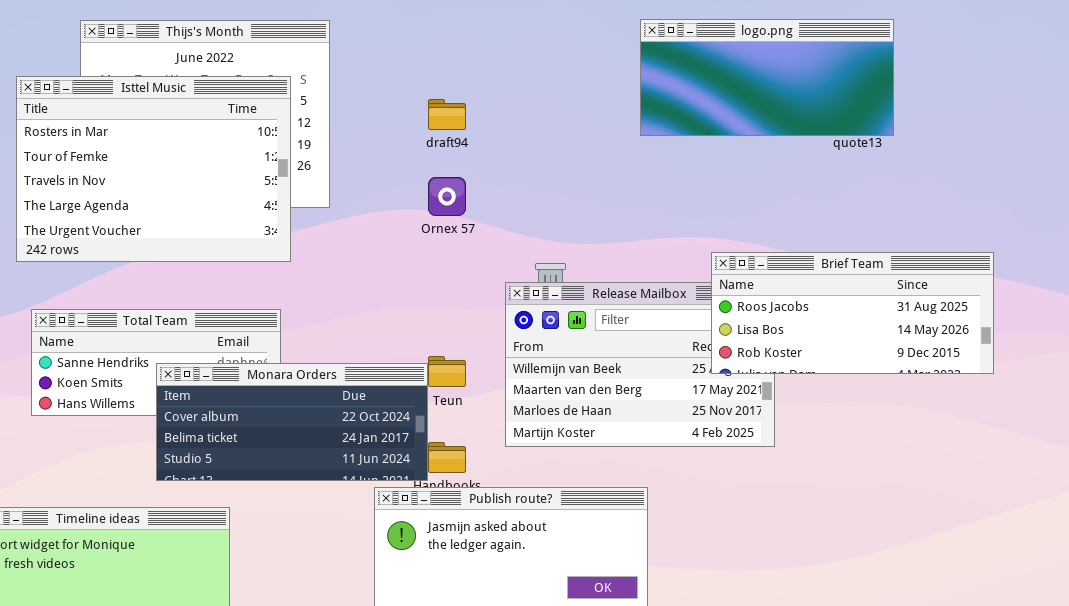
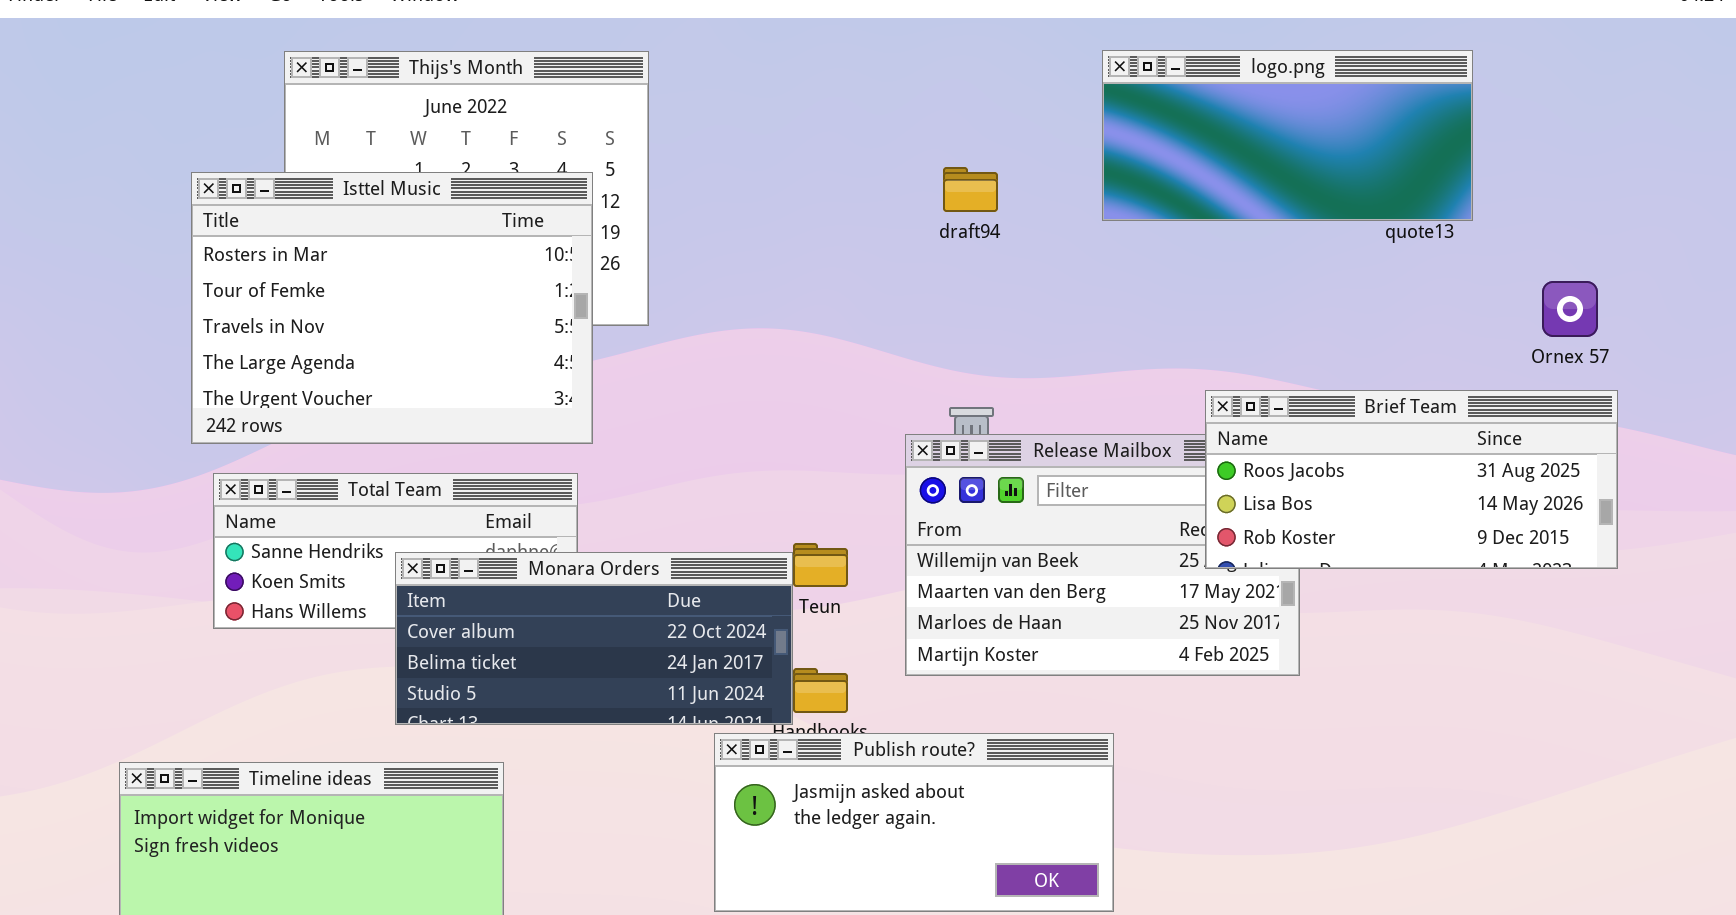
Isttel Music: [16,76,291,262] -> [191,172,593,444], moved
draft94: [428,99,466,130] -> [943,167,998,212], moved
Ornex 57: [428,177,466,216] -> [1542,281,1598,337], moved

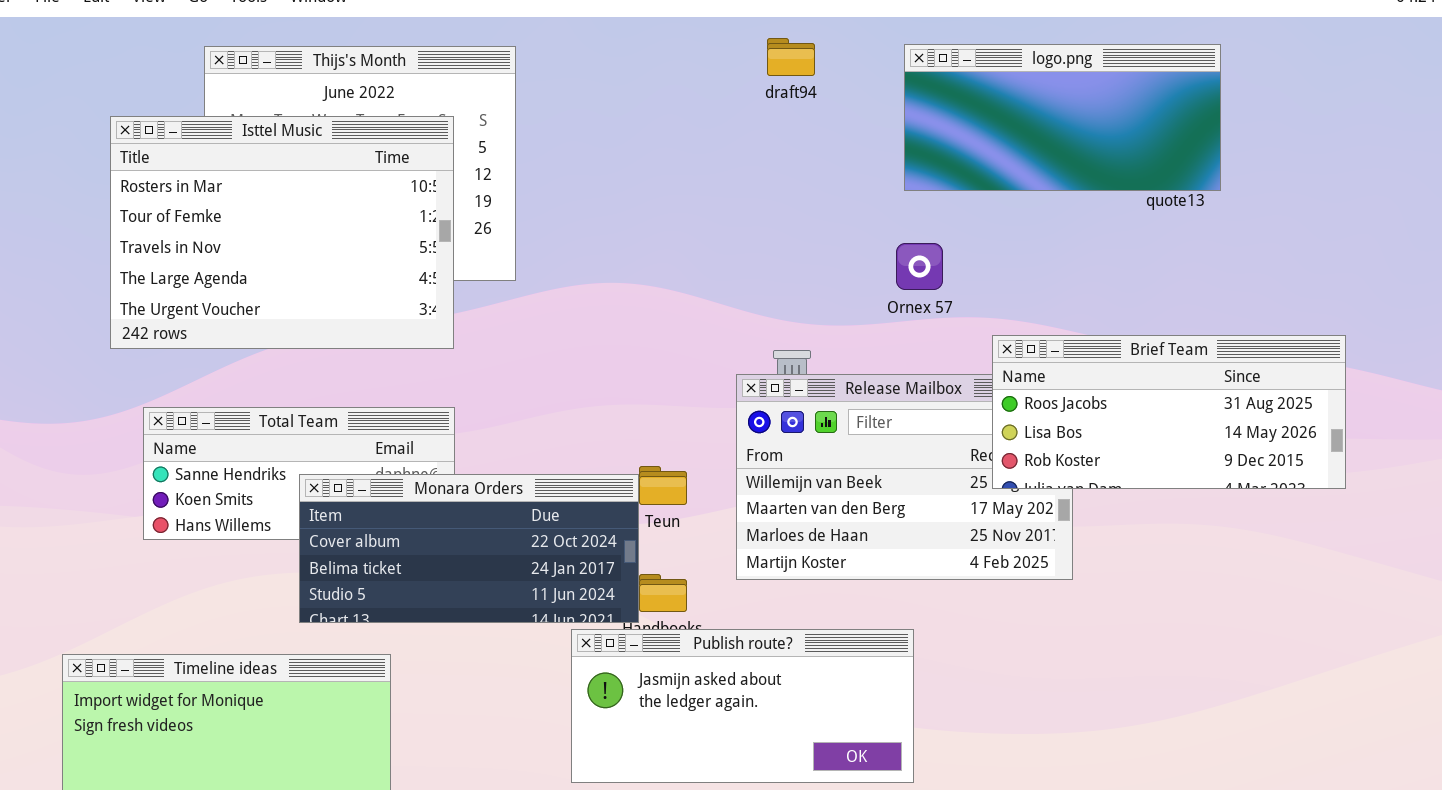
draft94: [943,167,998,212] -> [767,38,815,76], moved
Isttel Music: [191,172,593,444] -> [110,116,454,349], moved
Ornex 57: [1542,281,1598,337] -> [896,243,943,290], moved

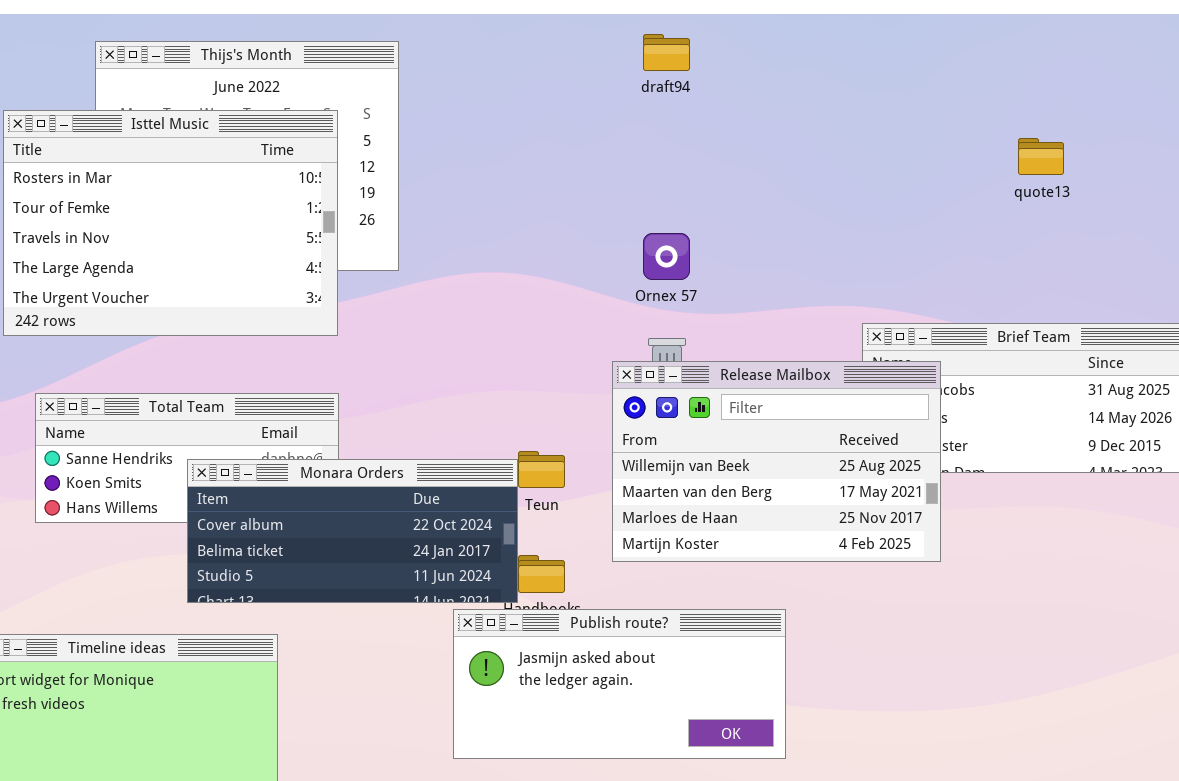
logo.png: [904,44,1221,191] -> none, closed
Ornex 57: [896,243,943,290] -> [643,233,690,280], moved
Release Mailbox: [736,374,1073,580] -> [612,361,941,562], raised

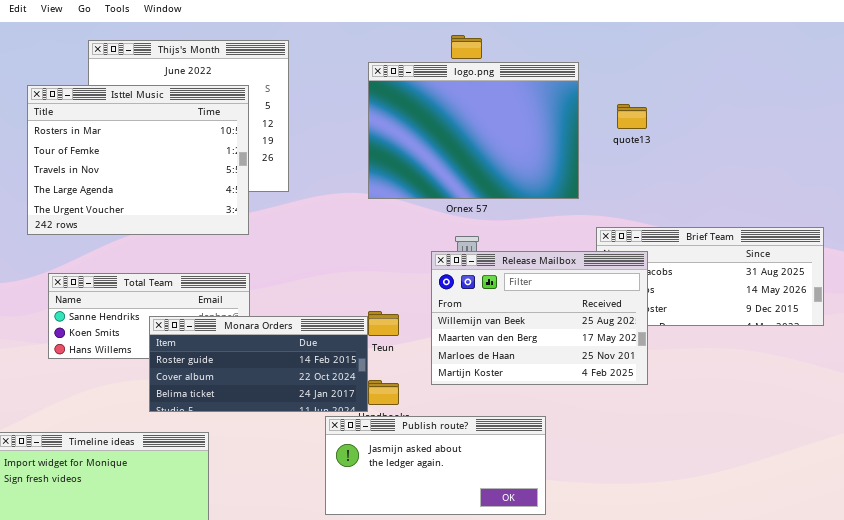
logo.png: none -> [368,62,579,199], opened
quote13: [1018,138,1064,175] -> [617,104,647,129], moved
Monara Orders: [187,459,518,603] -> [149,316,368,412], scrolled up 1 row

